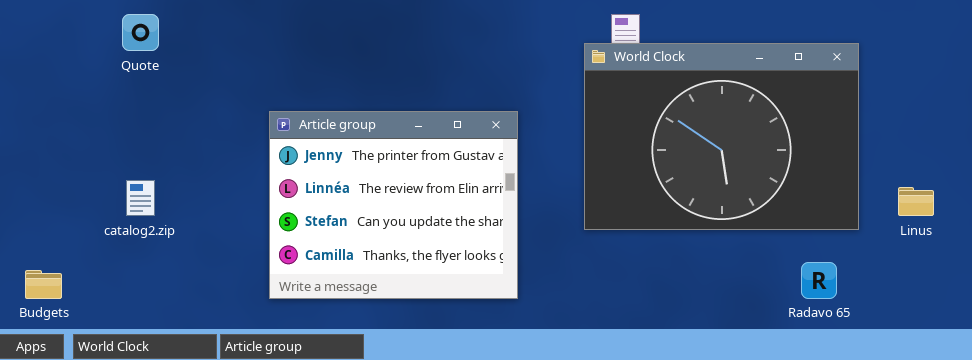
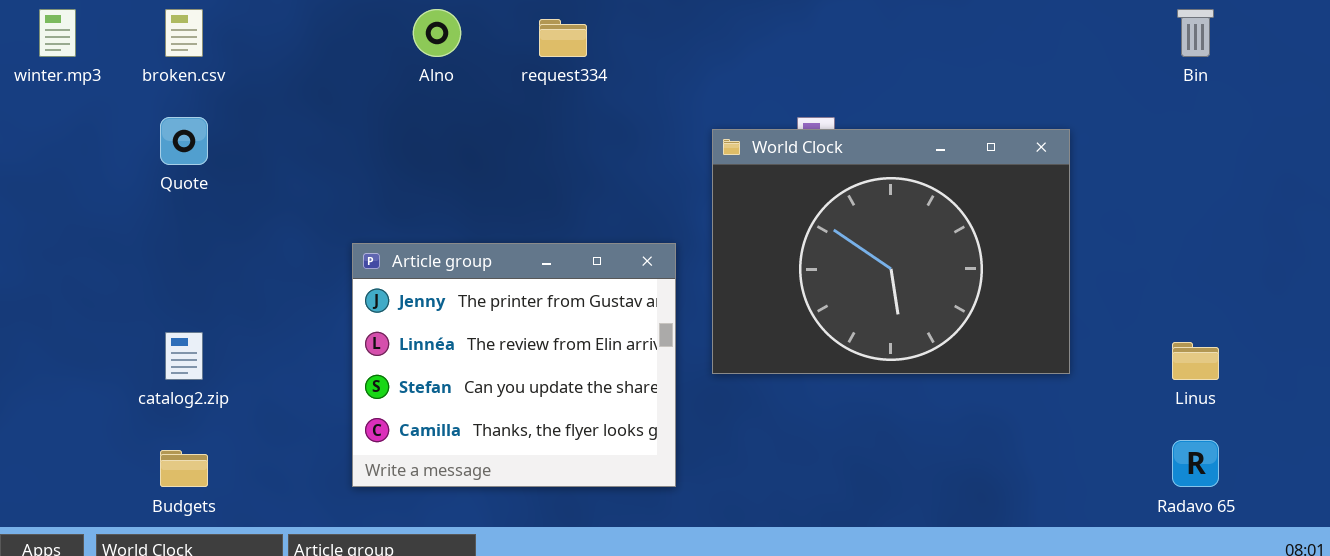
World Clock: [584,43,859,230] -> [712,129,1070,374], moved
Radavo 65: [801,262,837,299] -> [1172,440,1219,487], moved
Budgets: [25,270,62,299] -> [160,450,208,487], moved

